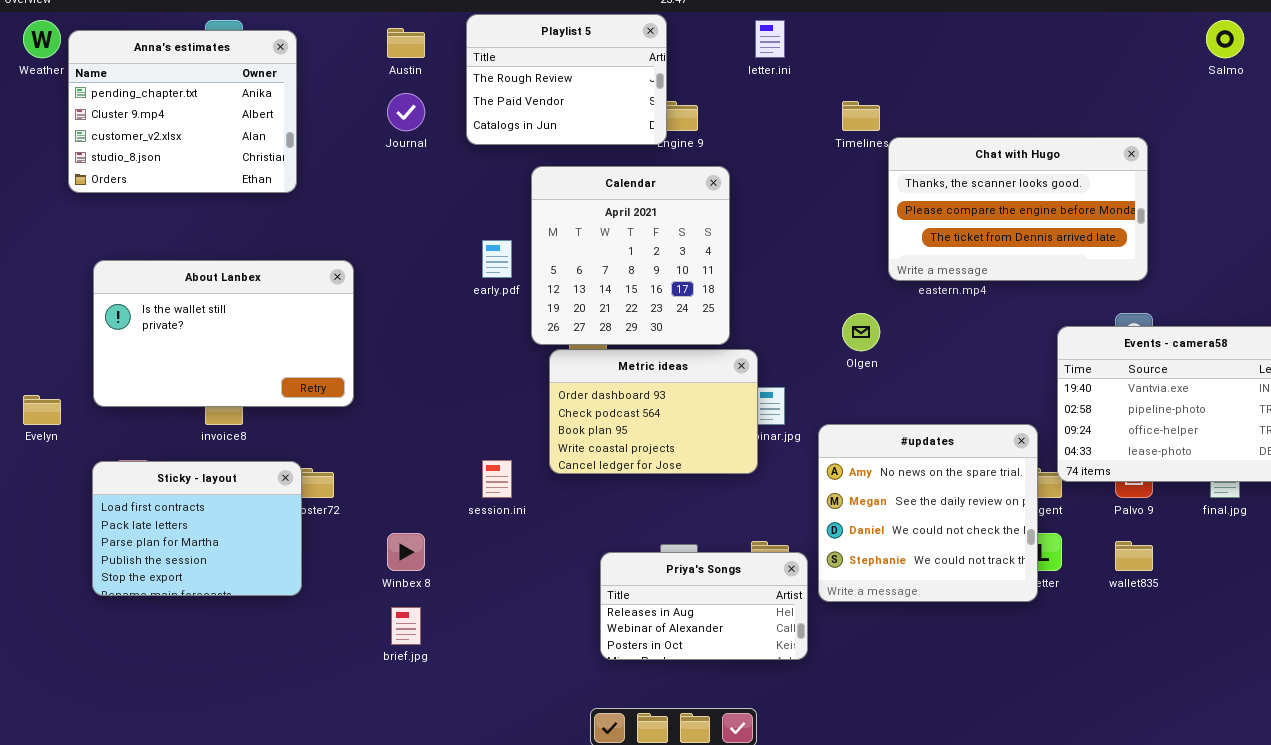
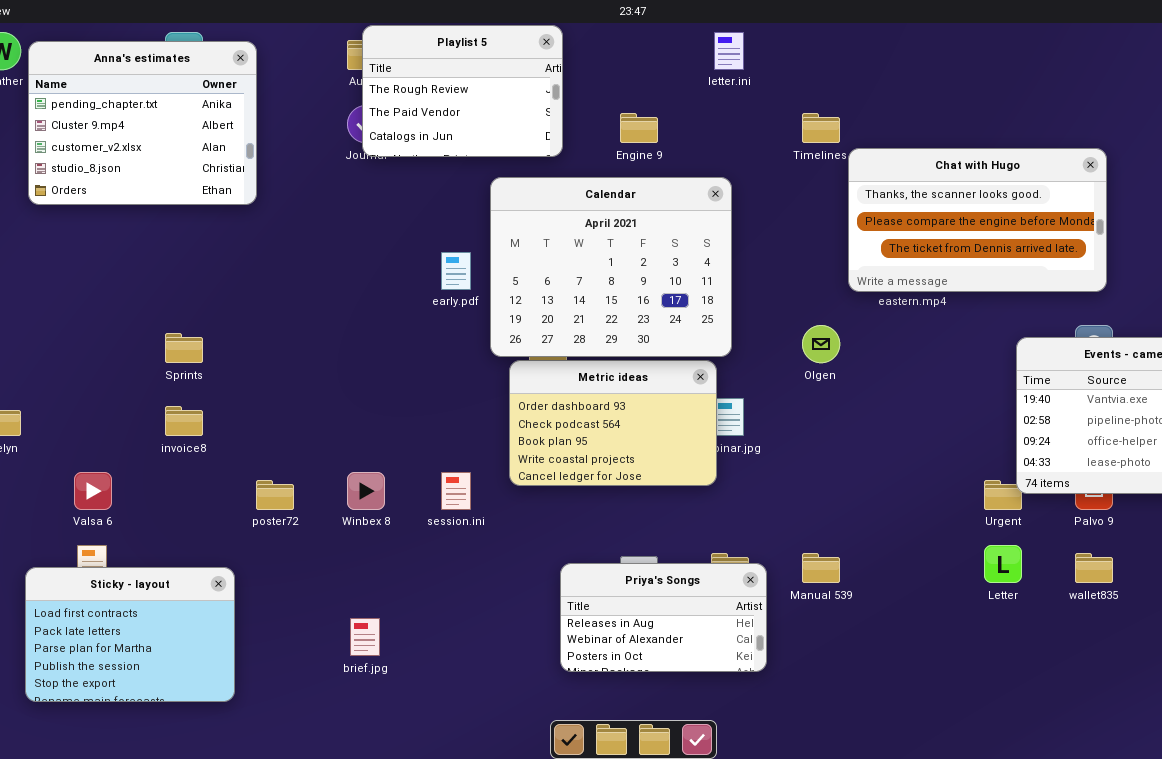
Playlist 5: [466,14,667,145] -> [362,25,563,157], moved
Calendar: [531,166,730,345] -> [490,177,732,357], resized
About Lanbex: [93,260,354,407] -> none, closed
#updates: [818,424,1038,602] -> none, closed
Sticky - layout: [92,461,302,596] -> [25,567,235,702], moved
Winbex 8: [387,533,425,571] -> [347,472,385,510], moved

